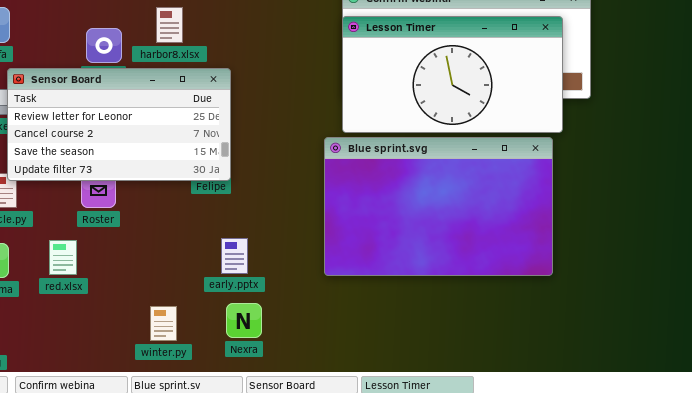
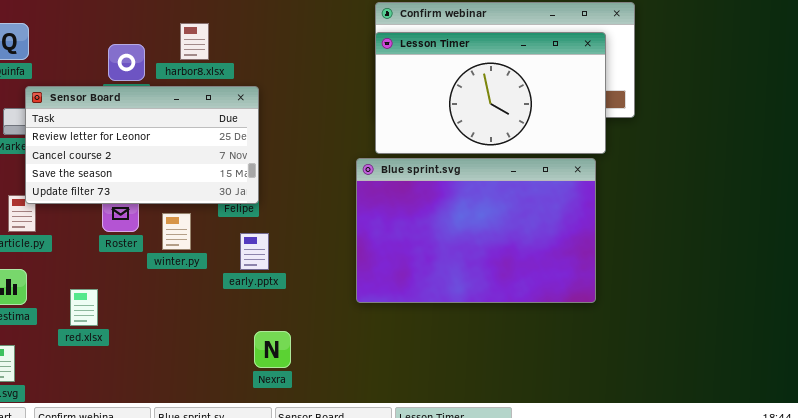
early.pptx: [221,238,248,274] -> [240,233,269,270], moved
red.xlsx: [49,240,77,275] -> [70,289,98,326], moved
winter.py: [150,306,177,341] -> [162,213,191,250], moved

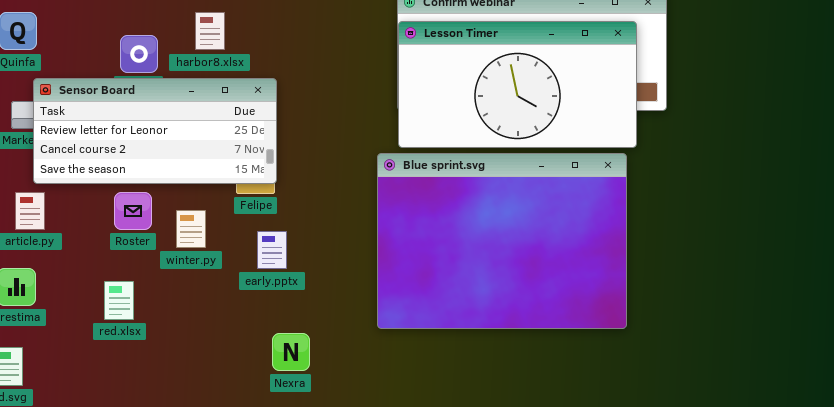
Sensor Board: [25,86,259,204] -> [33,78,277,184], resized
Blue sprint.svg: [356,158,596,303] -> [377,153,627,329], resized
red.xlsx: [70,289,98,326] -> [104,281,134,320], moved

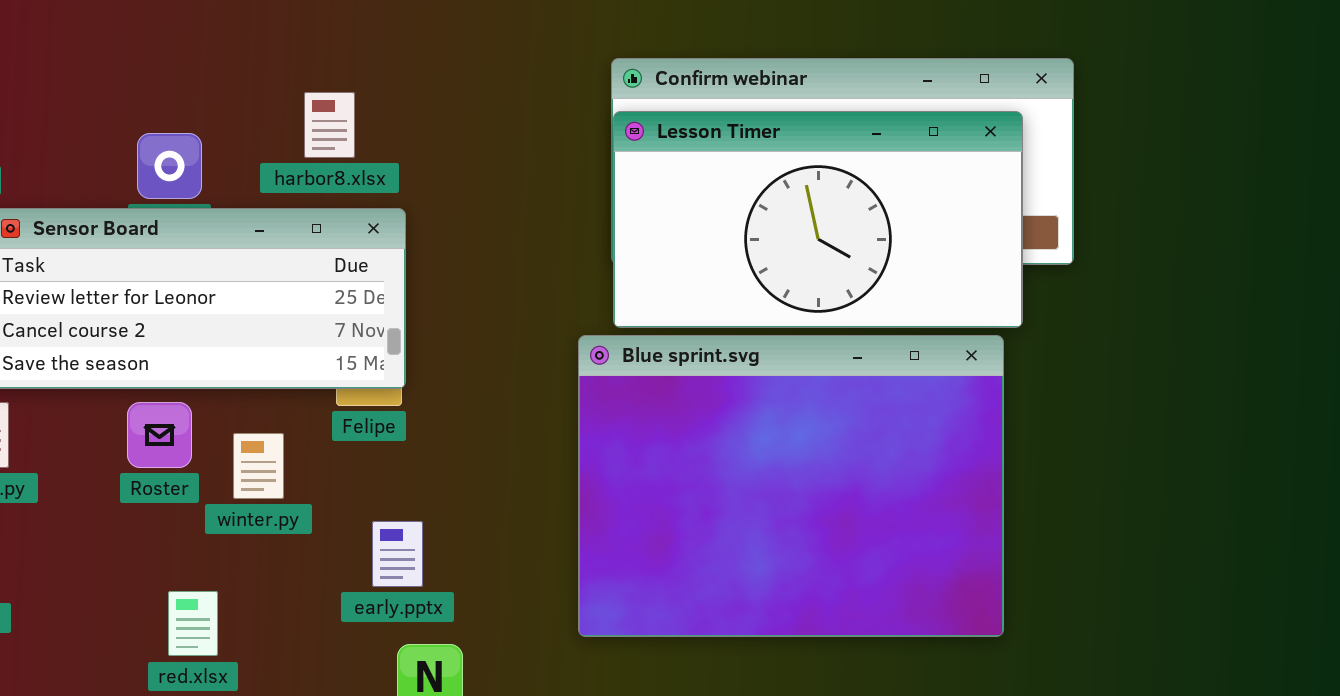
harbor8.xlsx: [195,12,225,50] -> [304,92,355,158], moved
early.pptx: [257,231,287,269] -> [372,521,423,587], moved
red.xlsx: [104,281,134,320] -> [168,591,218,656], moved

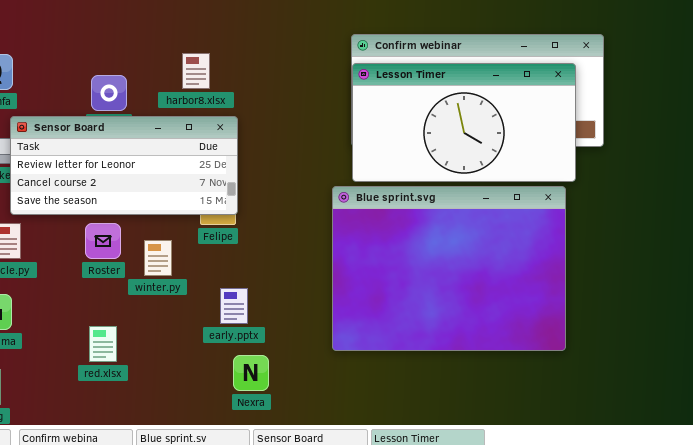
red.xlsx: [168,591,218,656] -> [89,326,117,362], moved

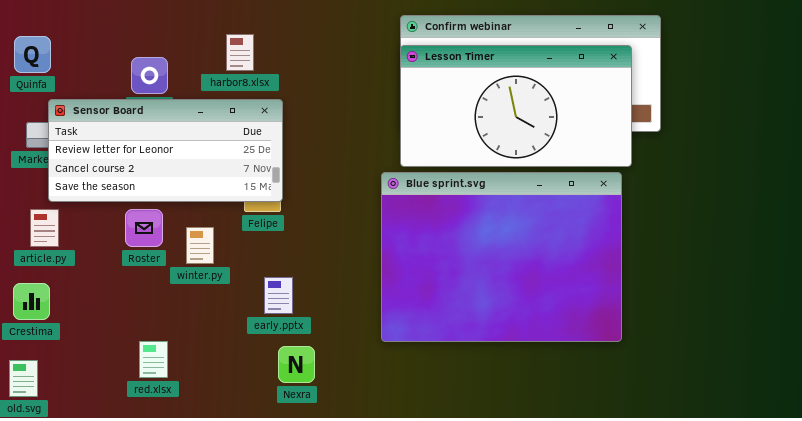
red.xlsx: [89,326,117,362] -> [139,341,168,378], moved

